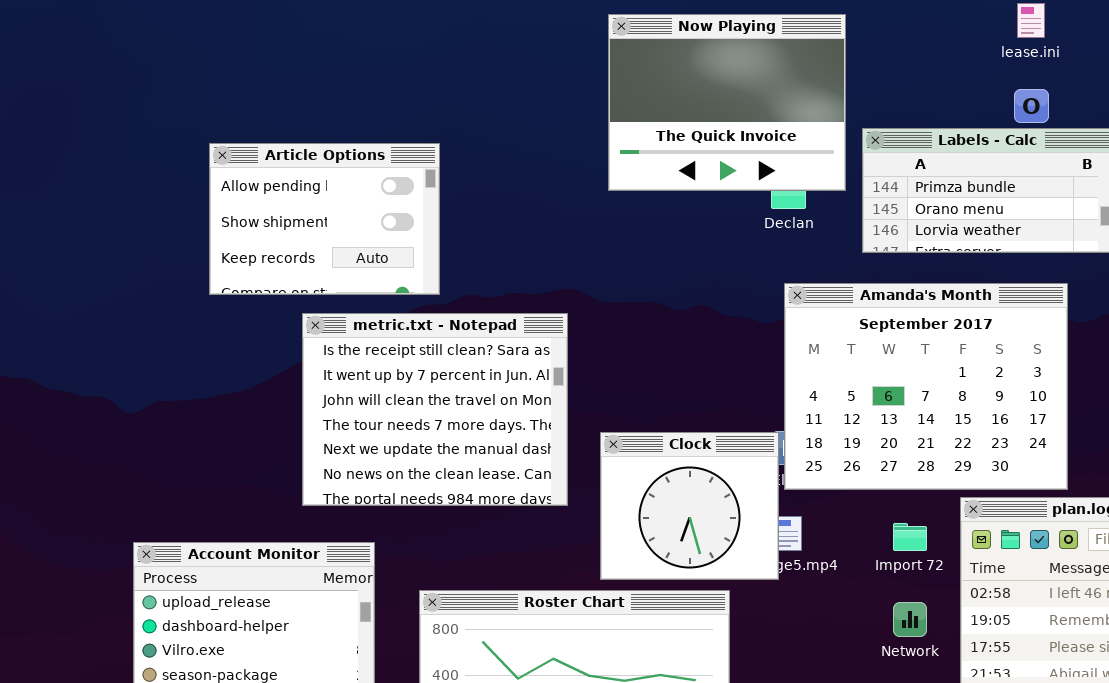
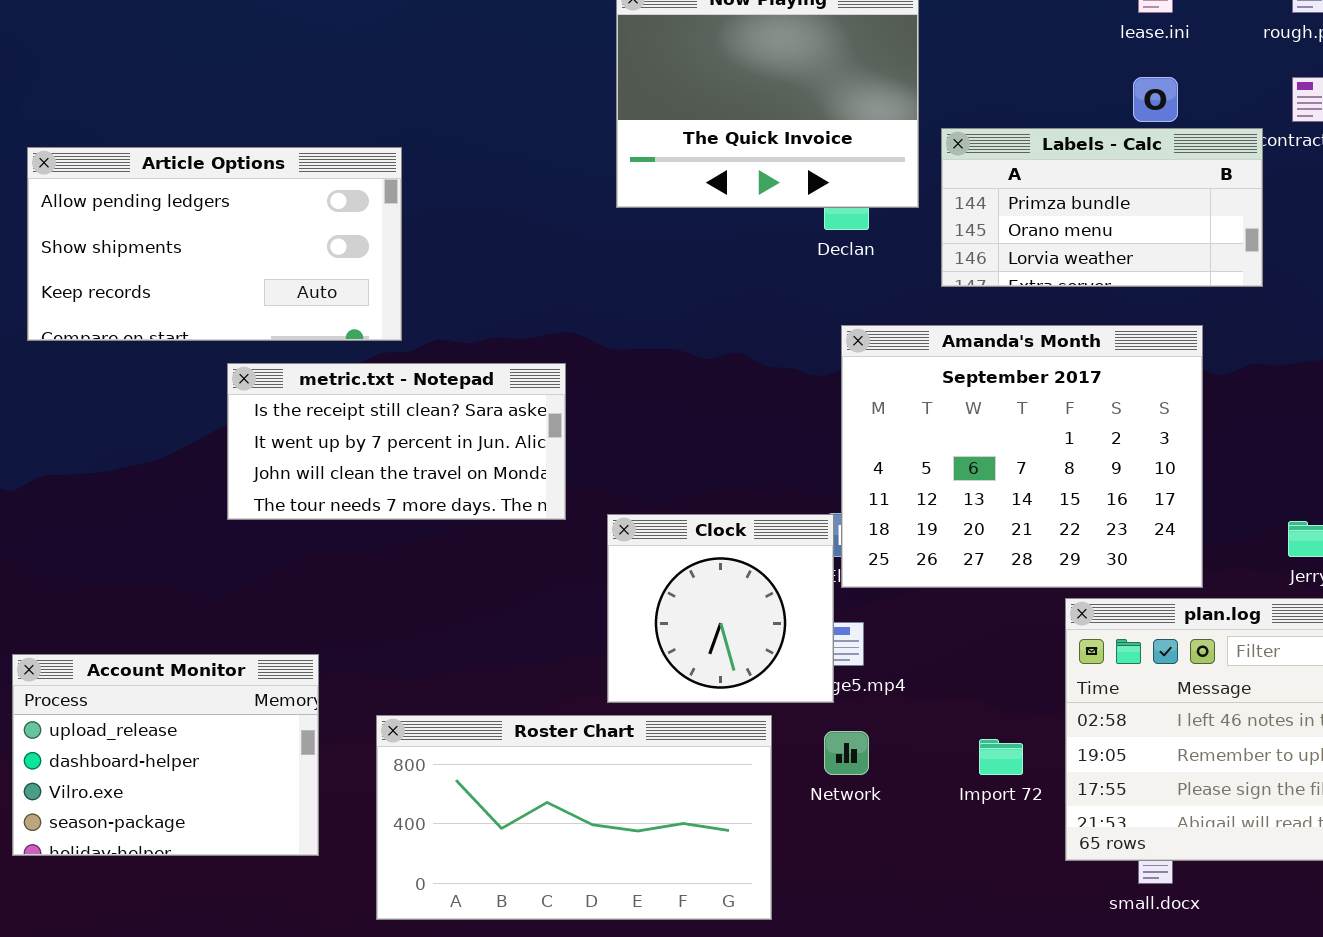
Article Options: [209,143,440,295] -> [27,147,402,341], resized
metric.txt - Notepad: [302,313,568,506] -> [227,363,566,520], resized
Import 72: [893,523,927,551] -> [979,739,1023,775], moved
Network: [893,602,927,637] -> [824,731,869,775], moved

